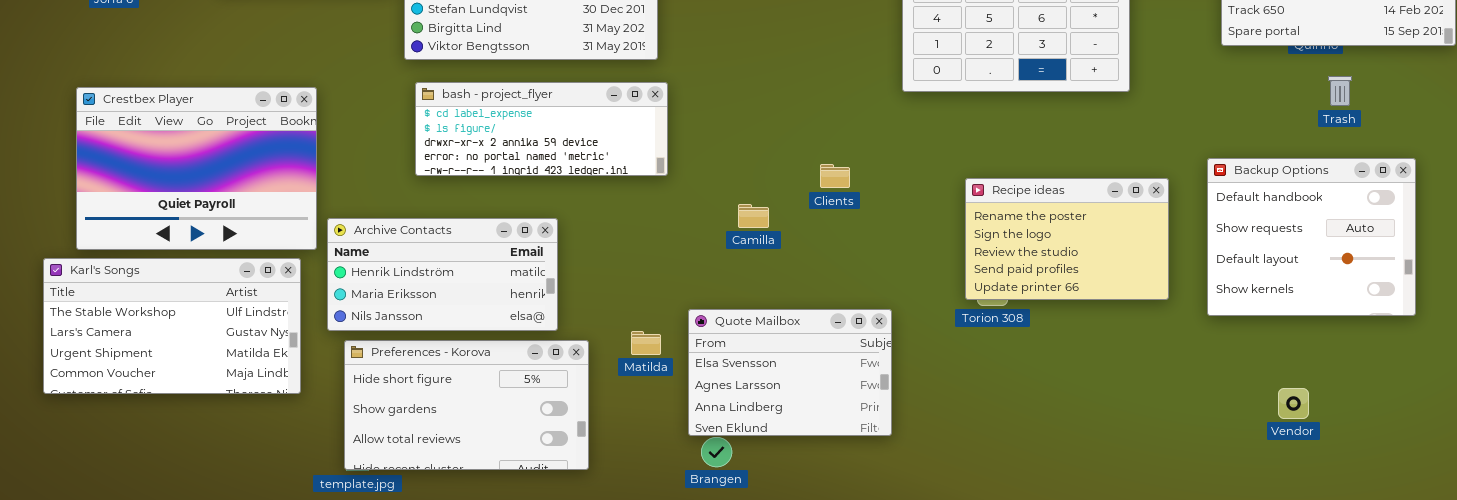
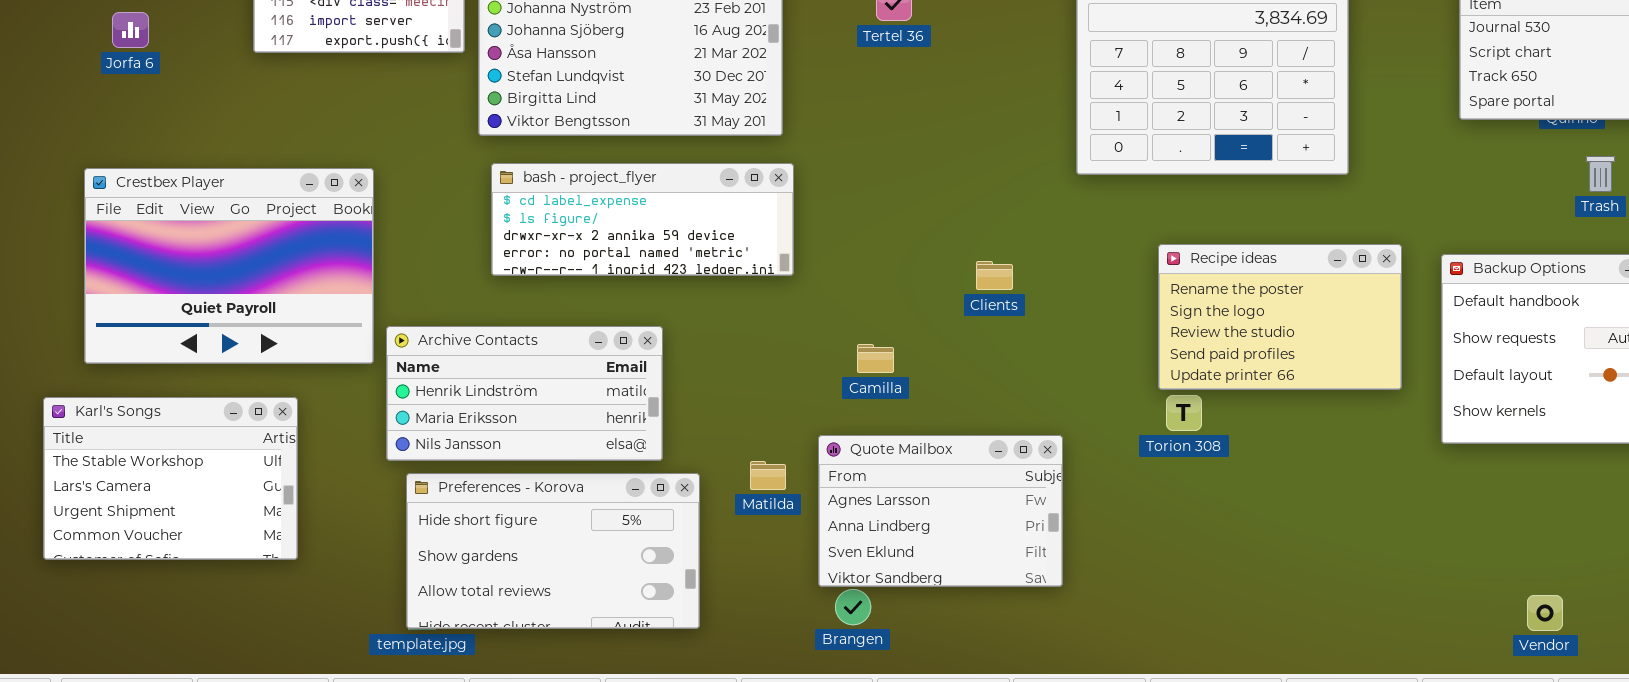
Recipe ideas: [965,178,1169,300] -> [1158,244,1402,390], moved
Camilla: [738,204,769,228] -> [857,344,894,373], moved
Karl's Songs: [43,258,301,394] -> [43,397,298,560], moved, resized
Quote Mailbox: [688,309,892,436] -> [818,435,1063,587], scrolled down 1 row
Vendor: [1278,388,1309,419] -> [1527,595,1563,631], moved

